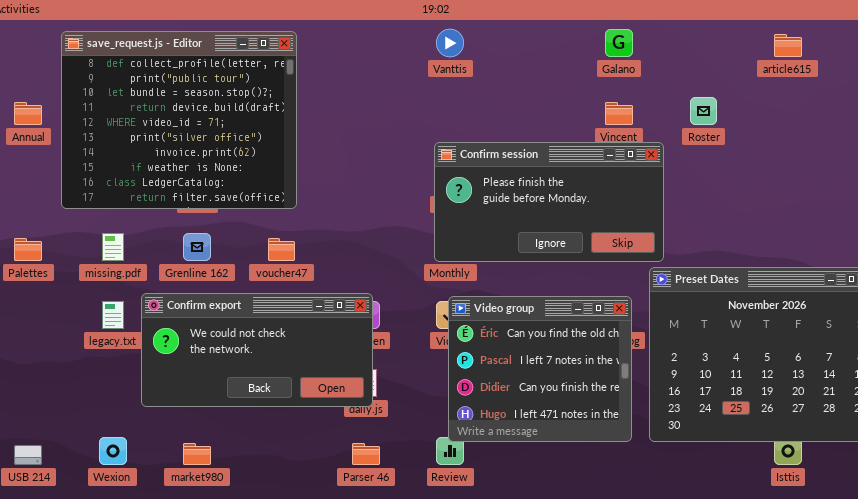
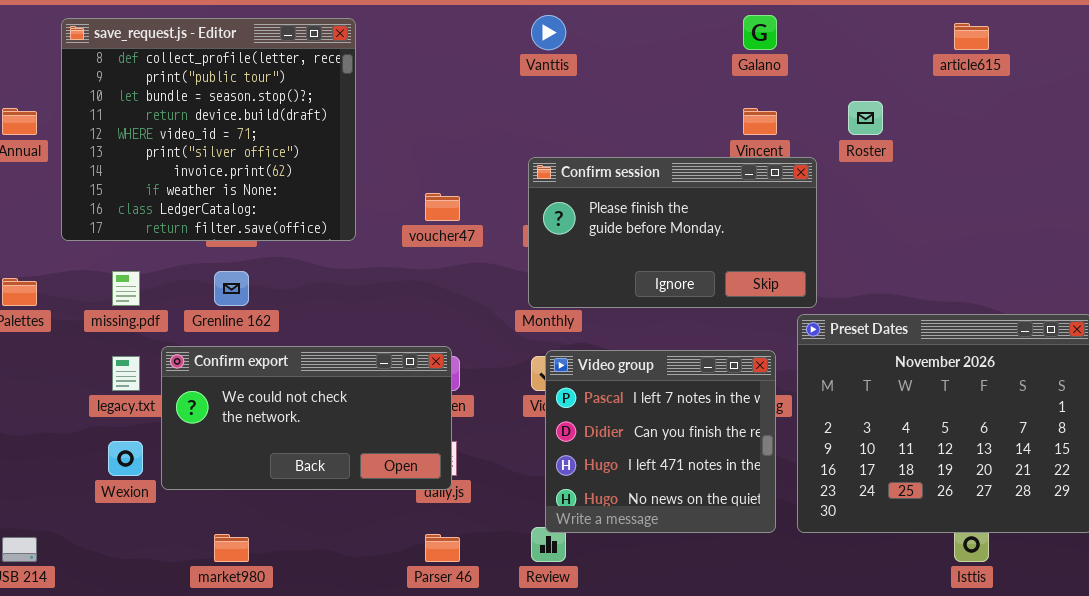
voucher47: [268,238,295,261] -> [425,193,460,221], moved
Video group: [448,296,632,442] -> [545,350,776,533], scrolled down 1 row
Wexion: [99,437,127,465] -> [108,441,143,476], moved

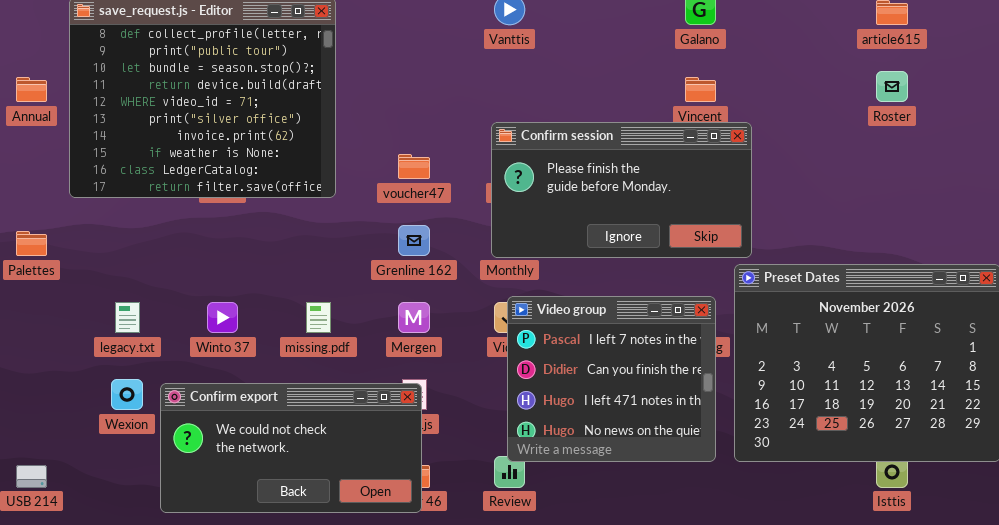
Roster: [848,101,883,135] -> [876,71,908,102], moved
missing.pdf: [112,271,140,306] -> [306,302,331,333], moved
Grenline 162: [214,271,249,306] -> [398,225,430,256], moved
Confirm export: [161,346,452,490] -> [160,383,422,513], moved

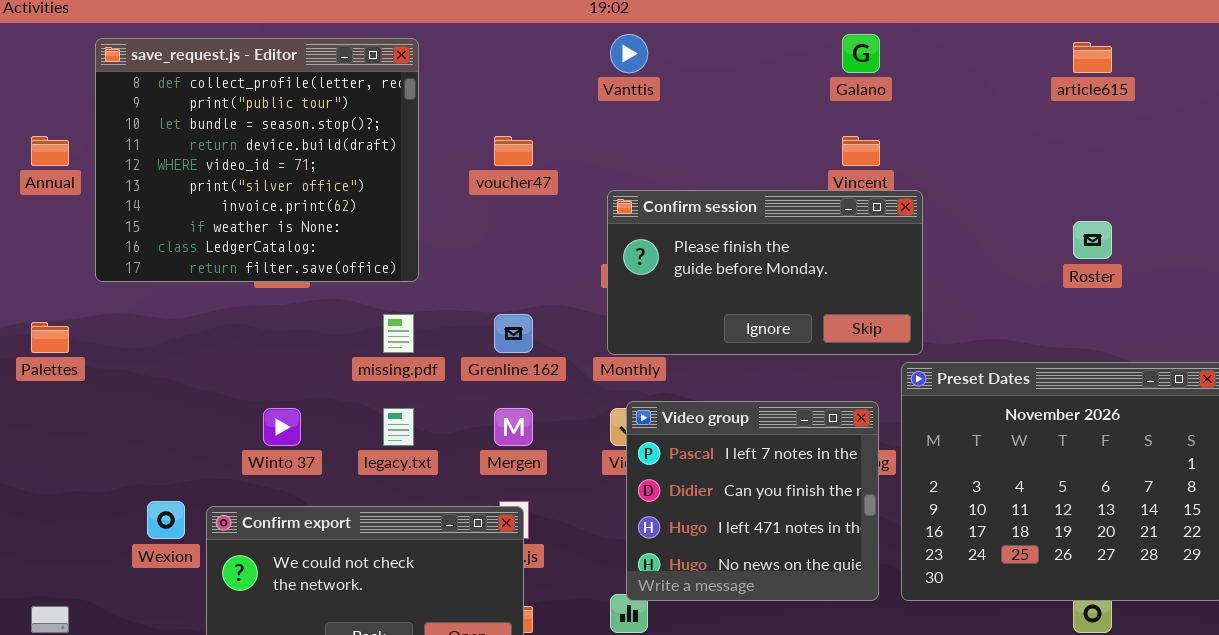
Roster: [876,71,908,102] -> [1073,221,1112,259], moved
voucher47: [398,154,430,179] -> [494,136,533,166], moved
legacy.txt: [115,302,140,333] -> [383,408,414,446], moved
missing.pdf: [306,302,331,333] -> [383,314,414,353], moved

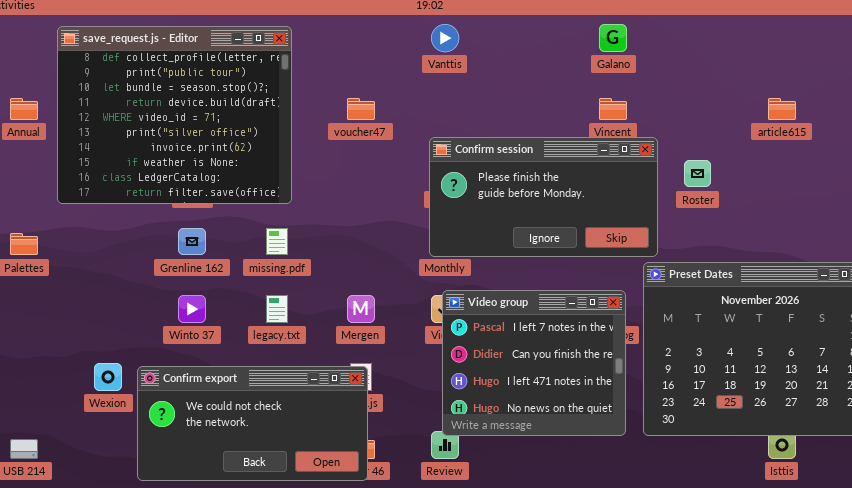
article615: [1073,42,1112,73] -> [768,98,796,120], moved
Roster: [1073,221,1112,259] -> [684,160,711,187], moved
Grenline 162: [494,314,533,353] -> [178,228,206,255], moved

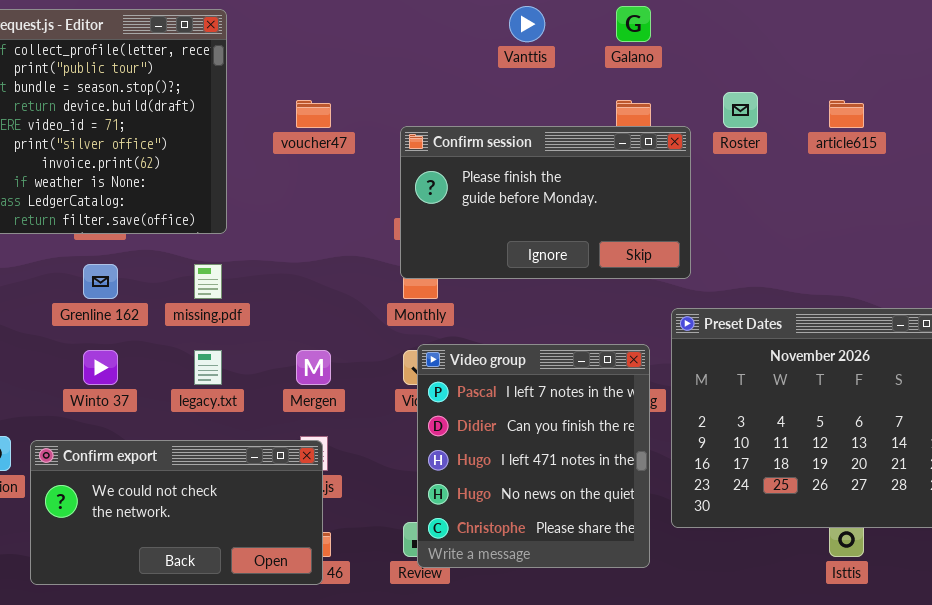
Vanttis: [431,24,459,52] -> [509,6,545,42], moved
Confirm session: [429,137,658,257] -> [400,126,691,279], moved
Roster: [684,160,711,187] -> [723,92,758,128], moved
Video group: [442,290,626,436] -> [417,344,650,568], resized

